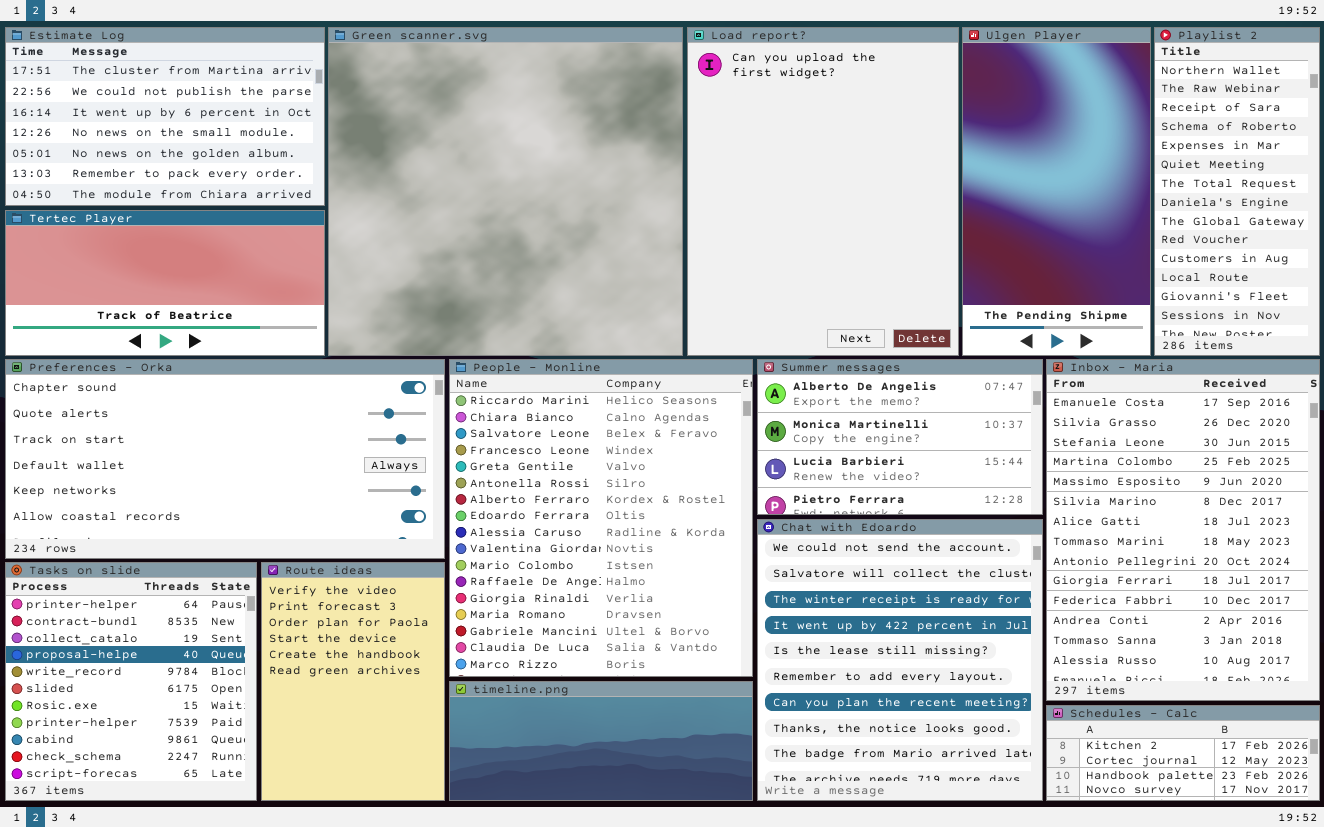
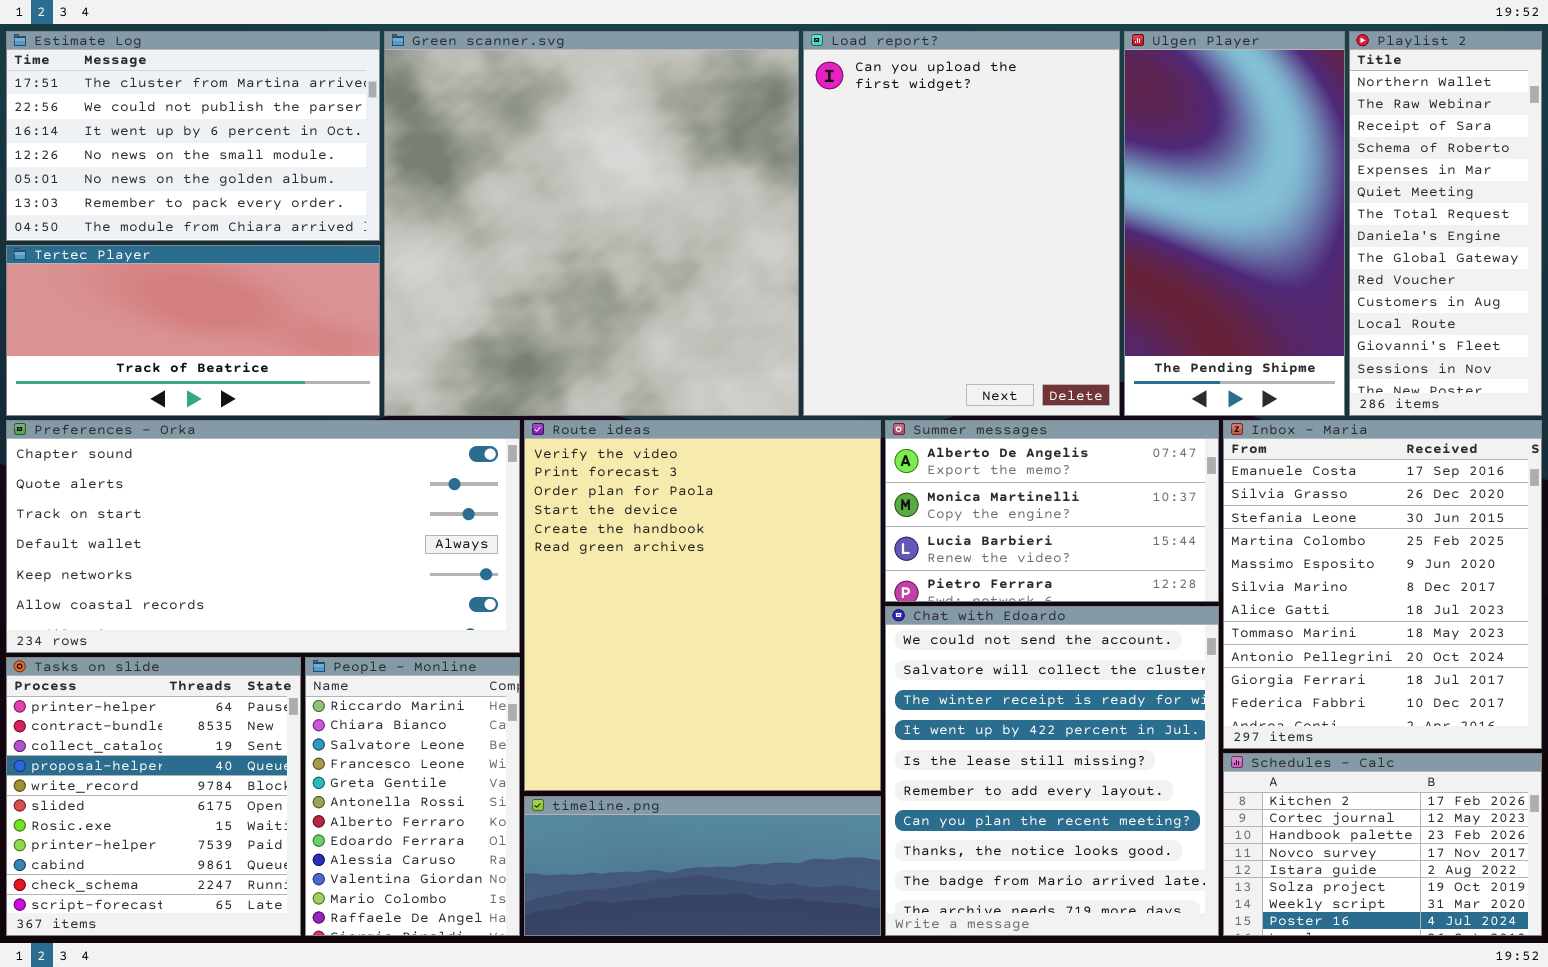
People - Monline: [449,359,753,677] -> [305,657,520,936], moved, resized
Inbox - Maria: [1046,359,1320,701] -> [1223,420,1542,749], resized
Route ideas: [261,562,445,801] -> [524,420,881,791], moved, resized
Schedules - Calc: [1046,705,1320,801] -> [1223,753,1542,936], resized

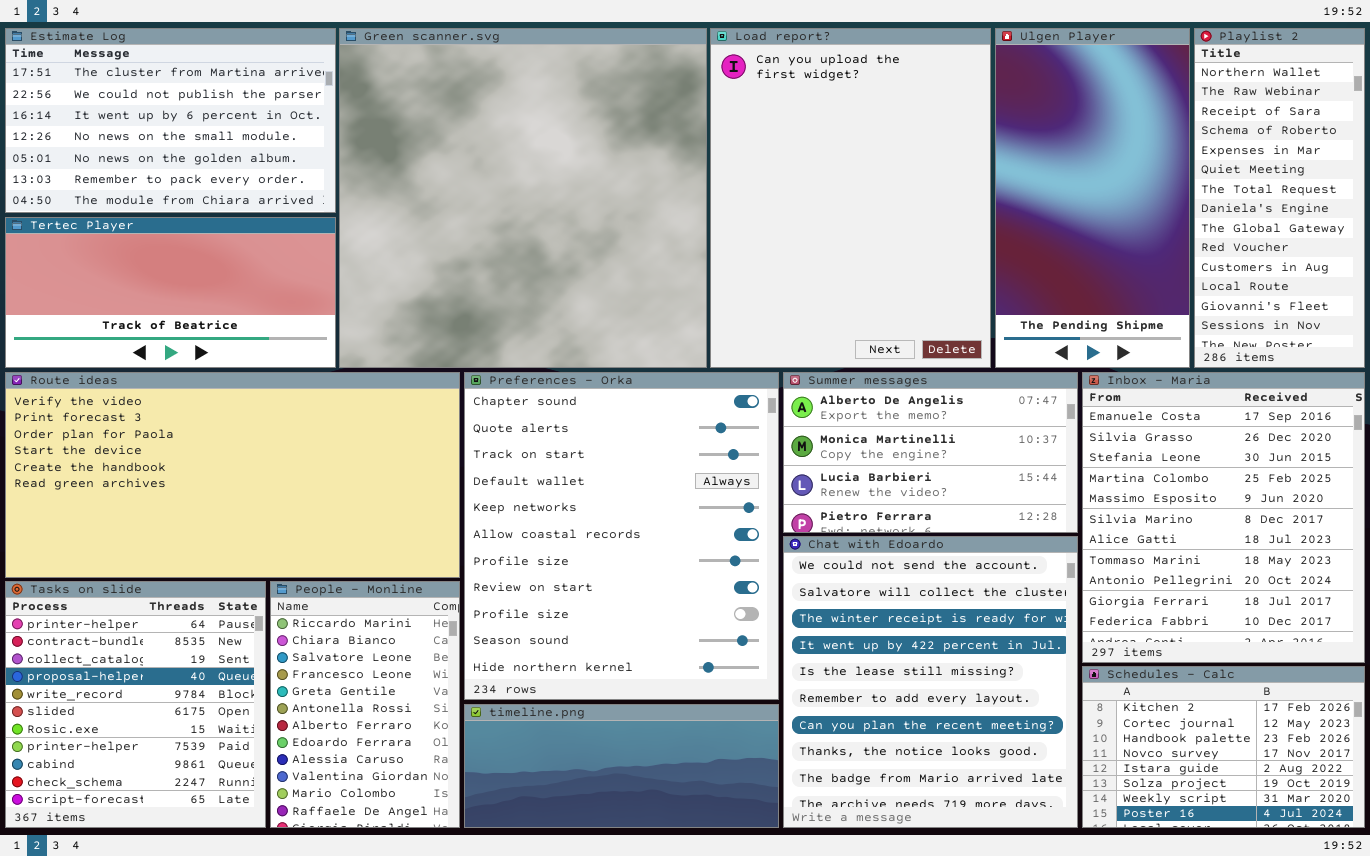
Preferences - Orka: [6,420,520,653] -> [464,372,779,700], moved, resized
Route ideas: [524,420,881,791] -> [5,372,460,578], moved, resized

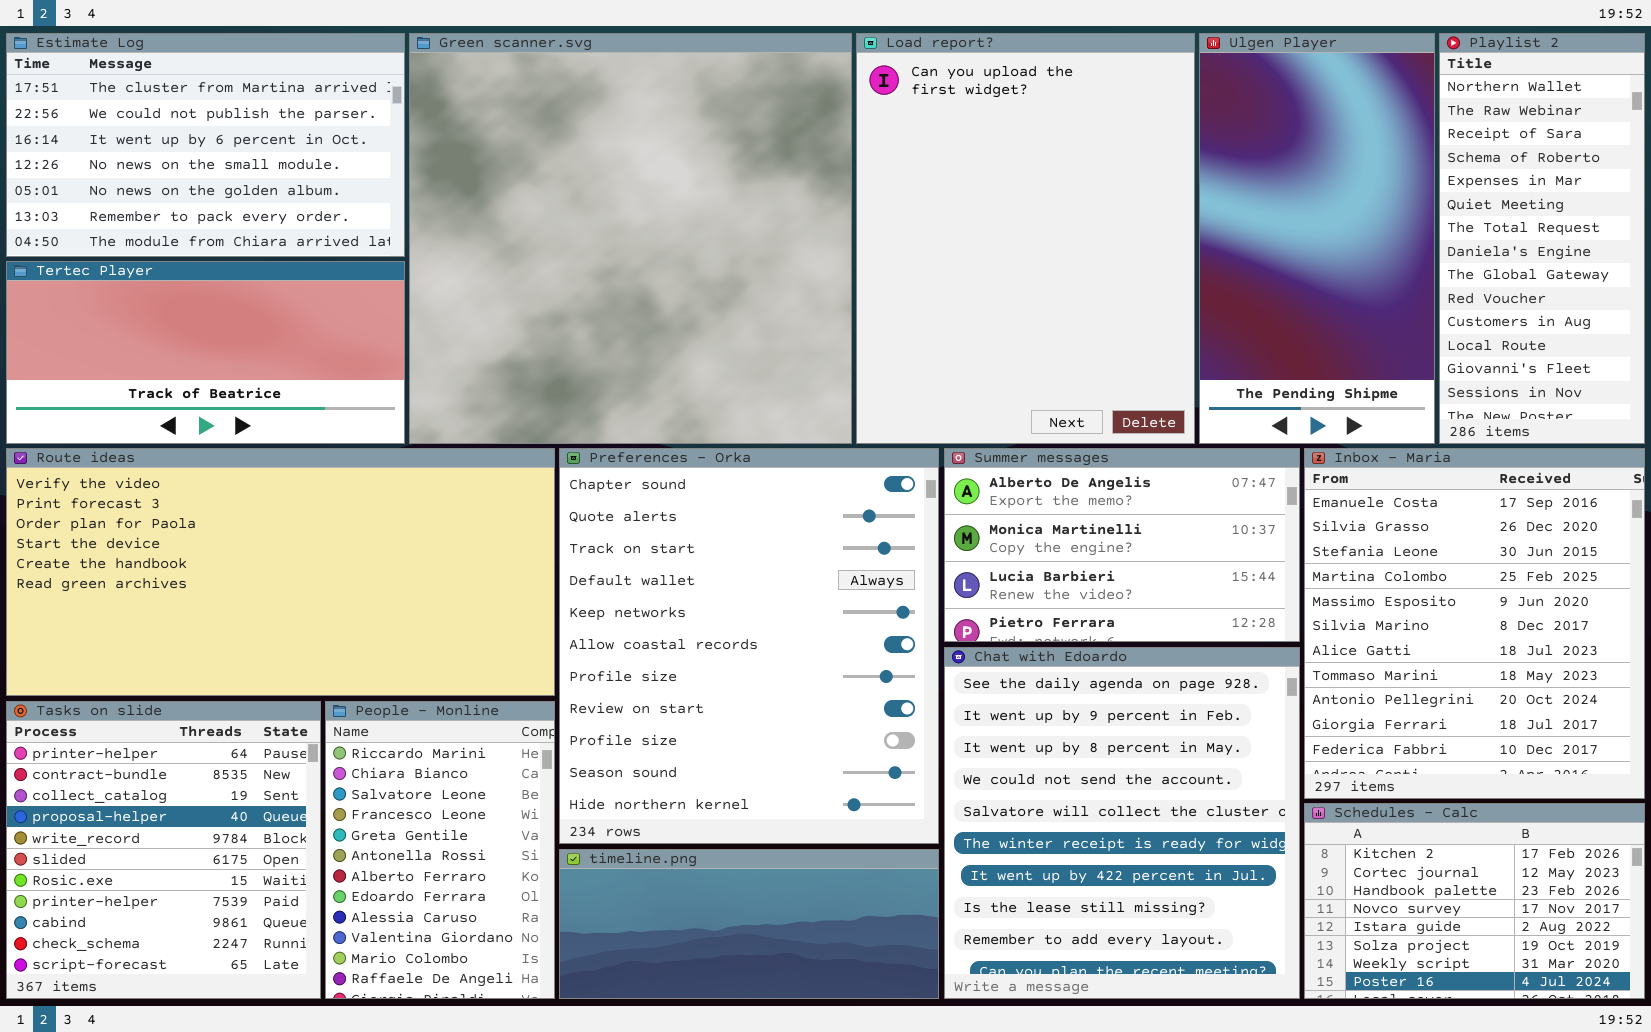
Chat with Edoardo: [783,536,1078,828] -> [944,647,1300,999], scrolled up 3 rows

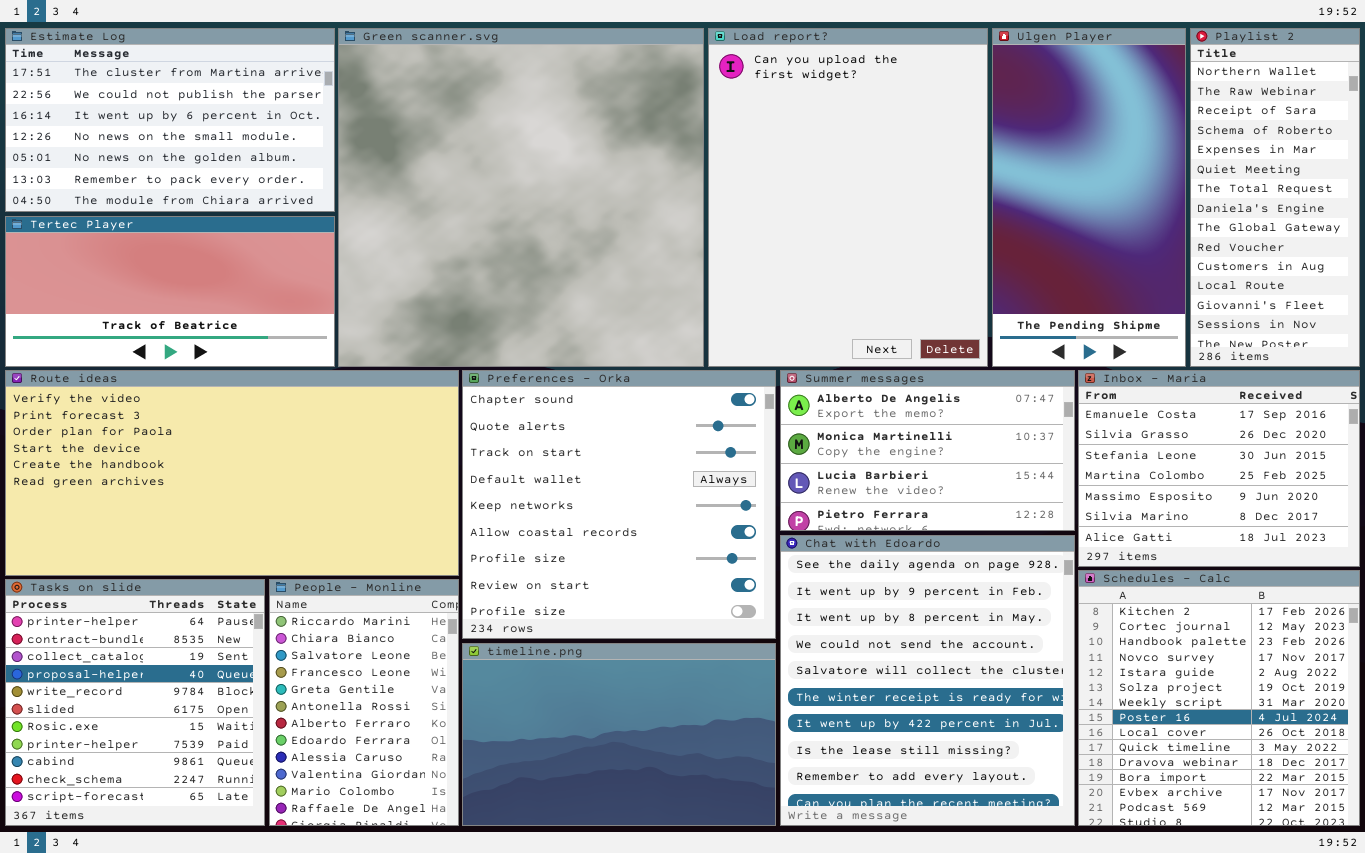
Preferences - Orka: [559,448,939,844] -> [462,370,776,639], resized
Inbox - Maria: [1304,448,1645,799] -> [1078,370,1360,567], resized
Schedules - Calc: [1304,803,1645,999] -> [1078,570,1360,826], resized
timeline.png: [559,849,939,999] -> [462,643,776,826], resized

